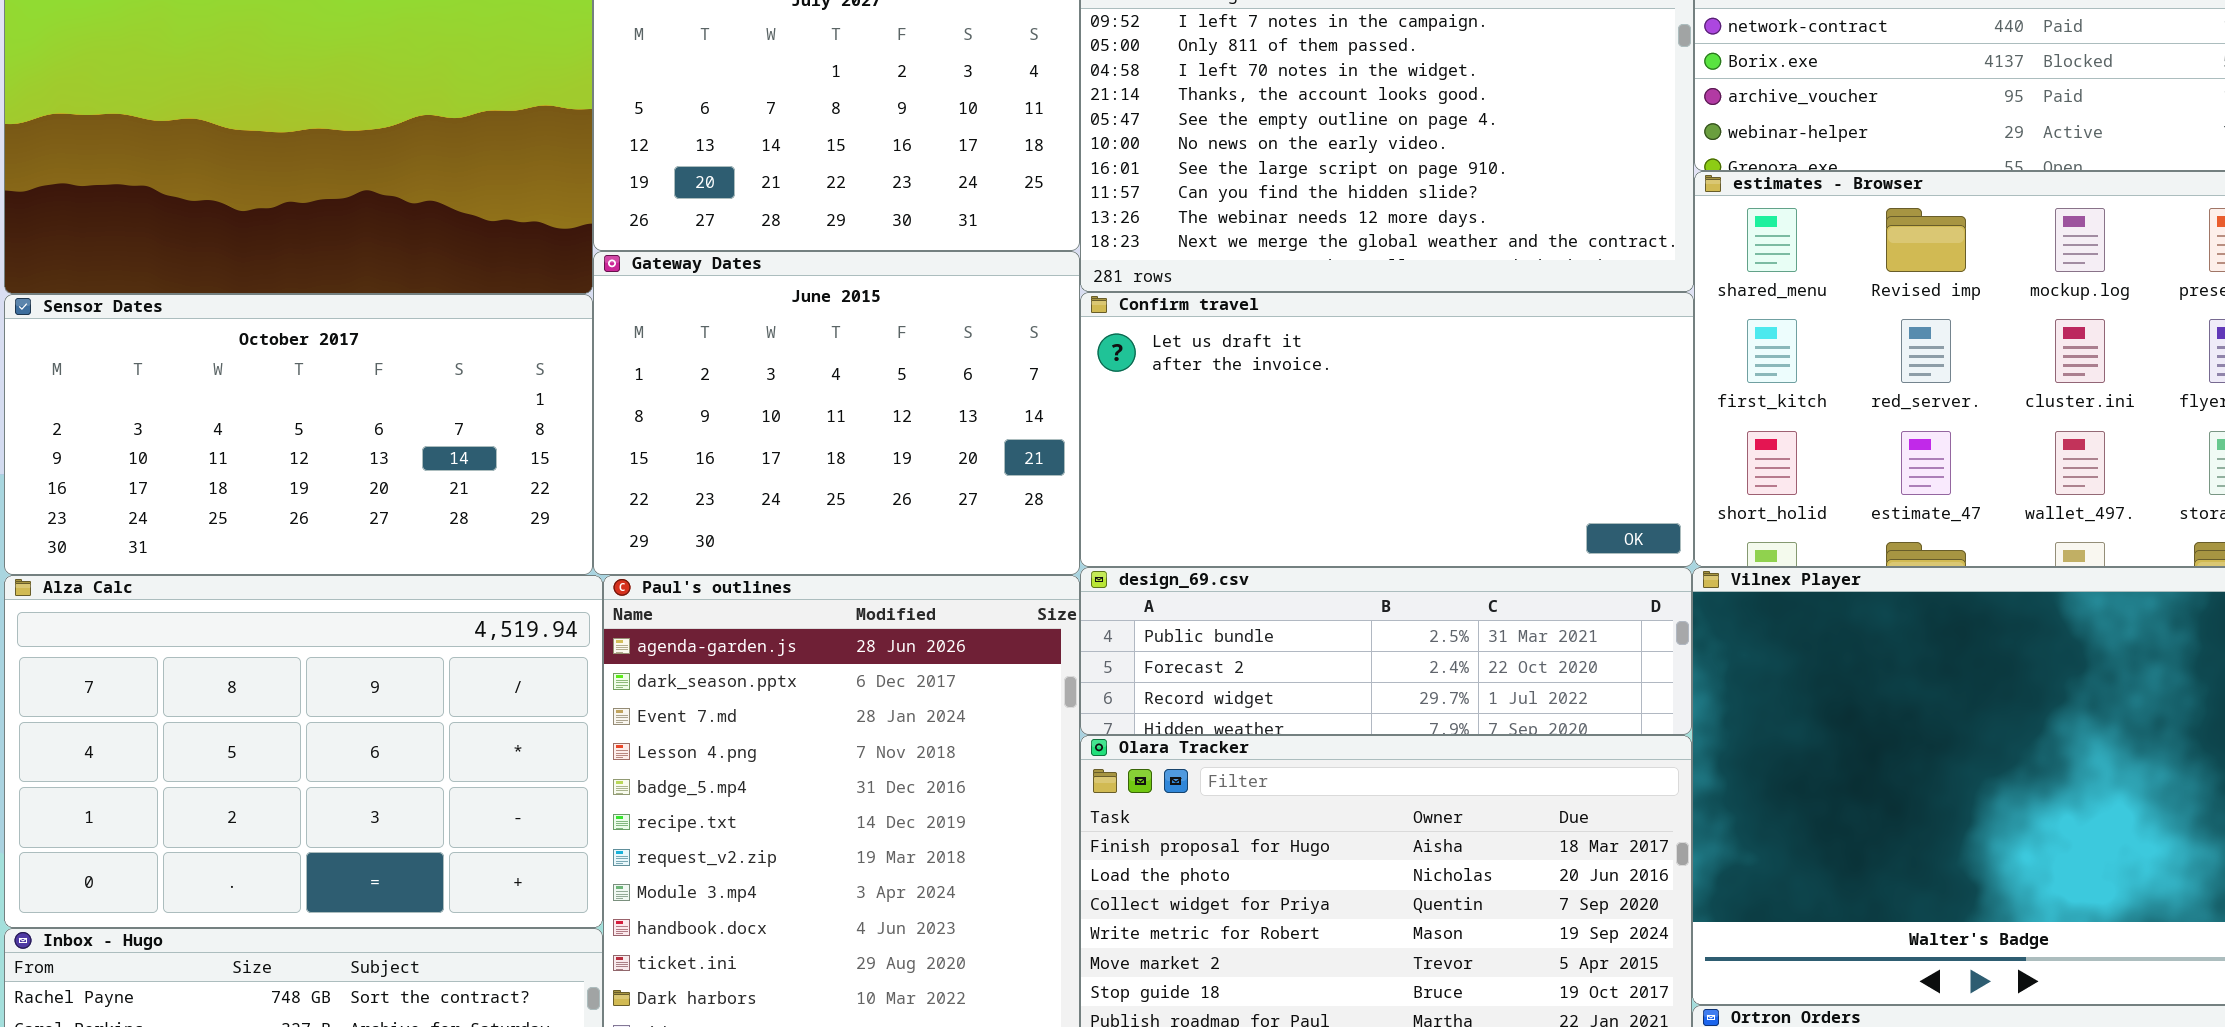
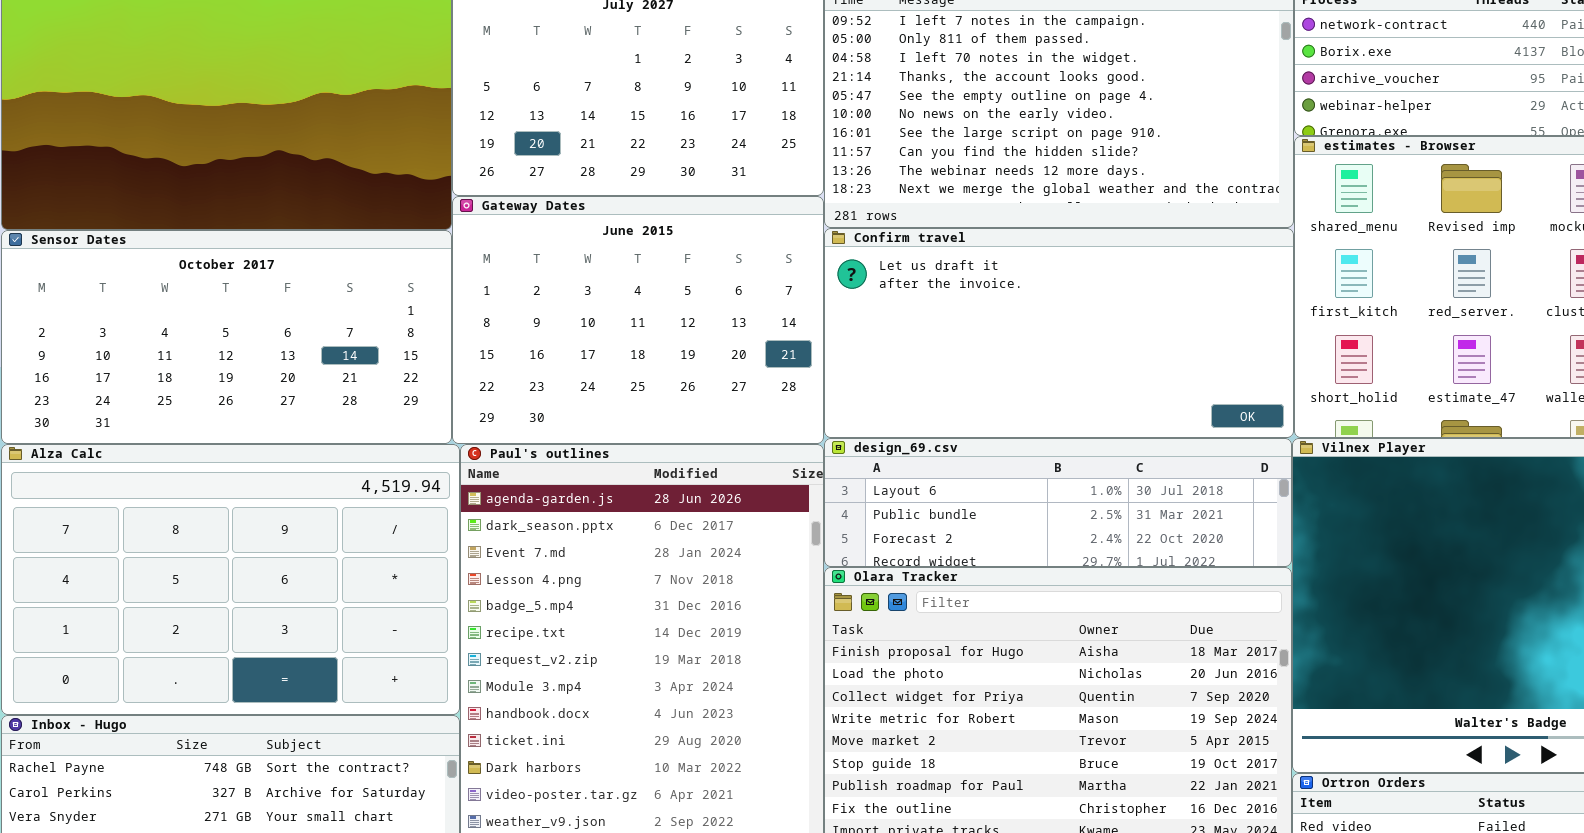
design_69.csv: [1080,567,1692,735] -> [824,438,1292,567], scrolled up 1 row

